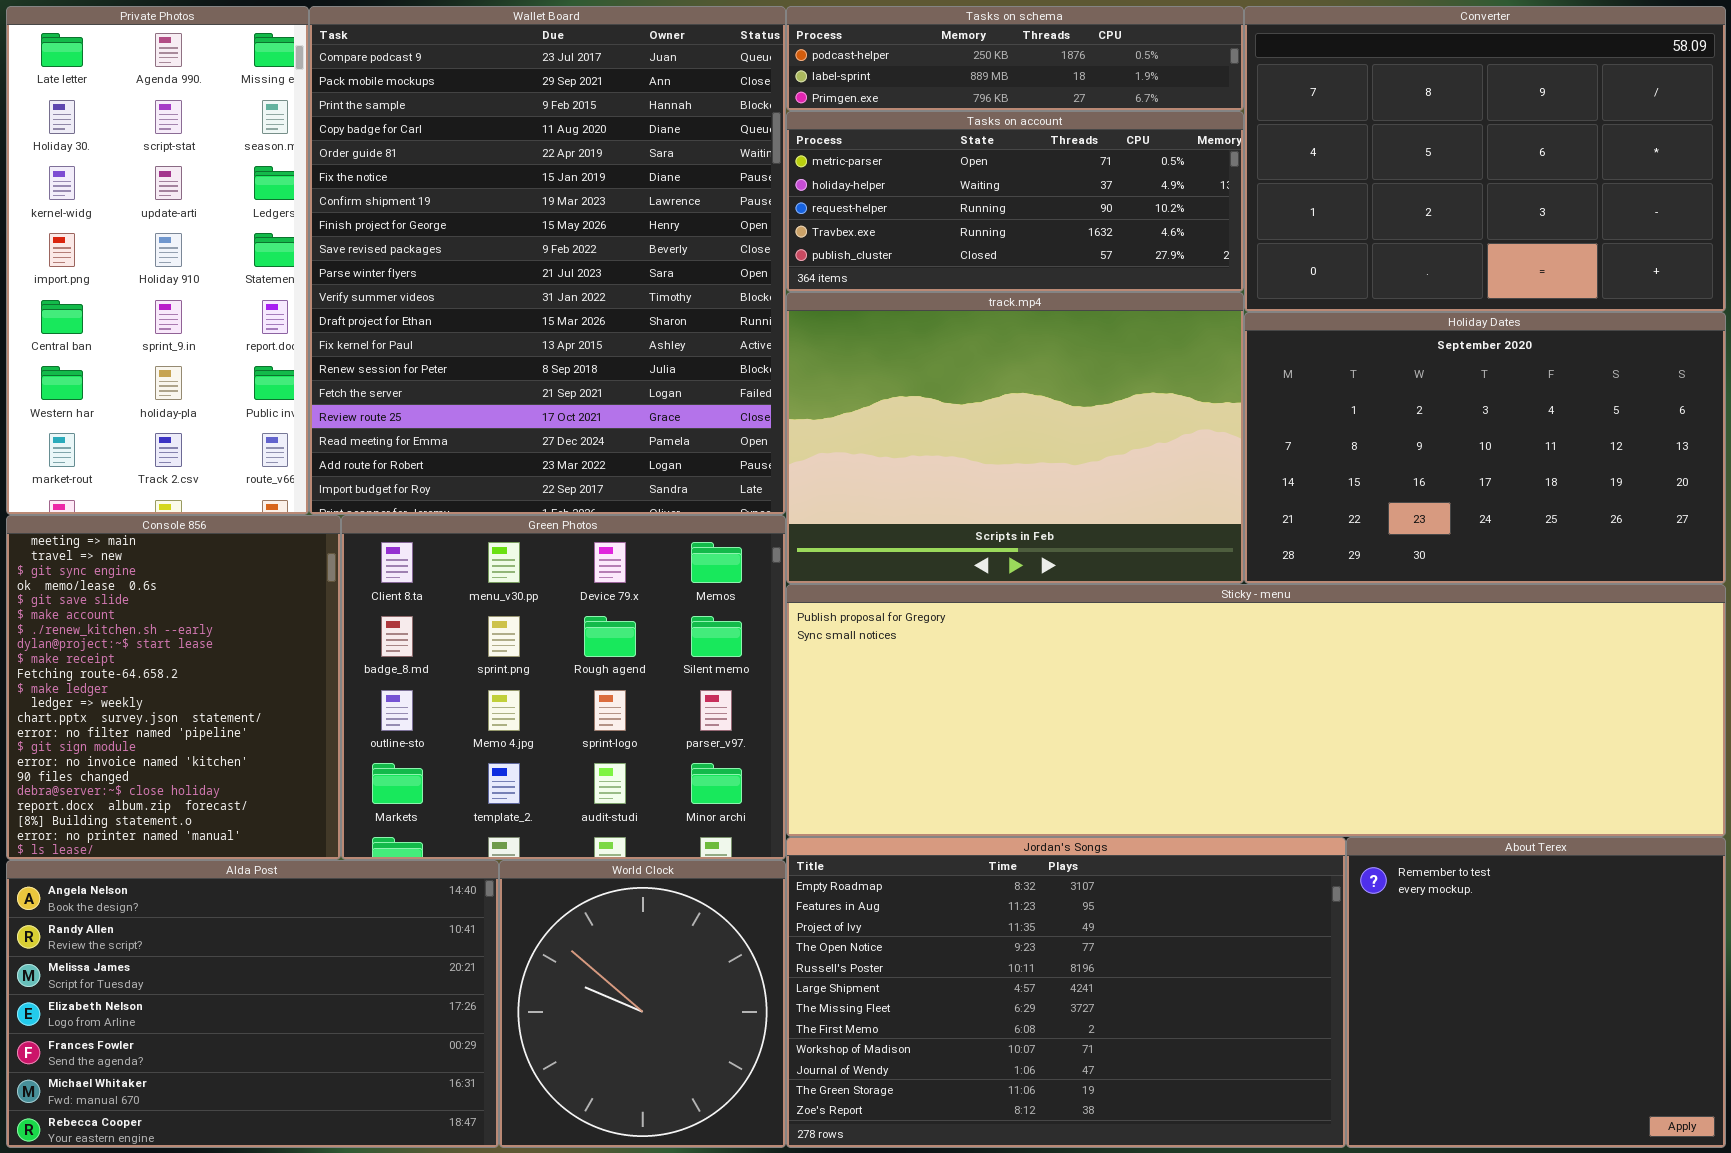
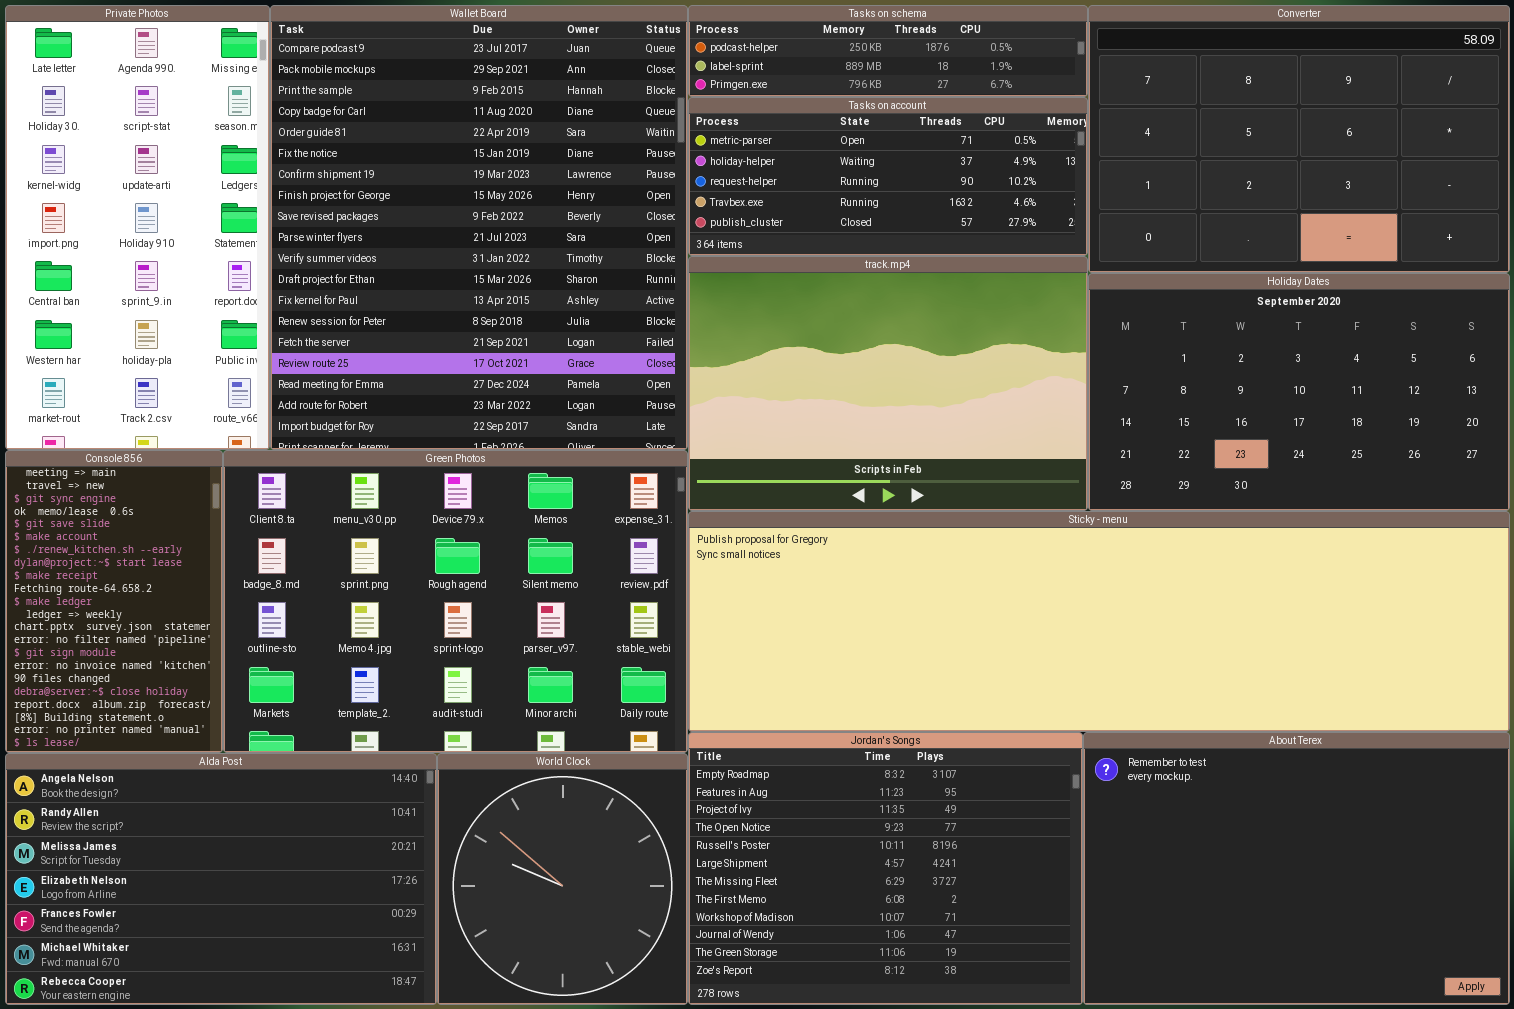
Console 856: [6,515,341,860] -> [5,450,223,753], resized
Green Photos: [341,515,786,860] -> [223,450,688,753], resized
Jordan's Songs: [786,837,1346,1148] -> [688,732,1083,1005], resized
About Terex: [1346,837,1726,1148] -> [1083,732,1510,1005], resized

